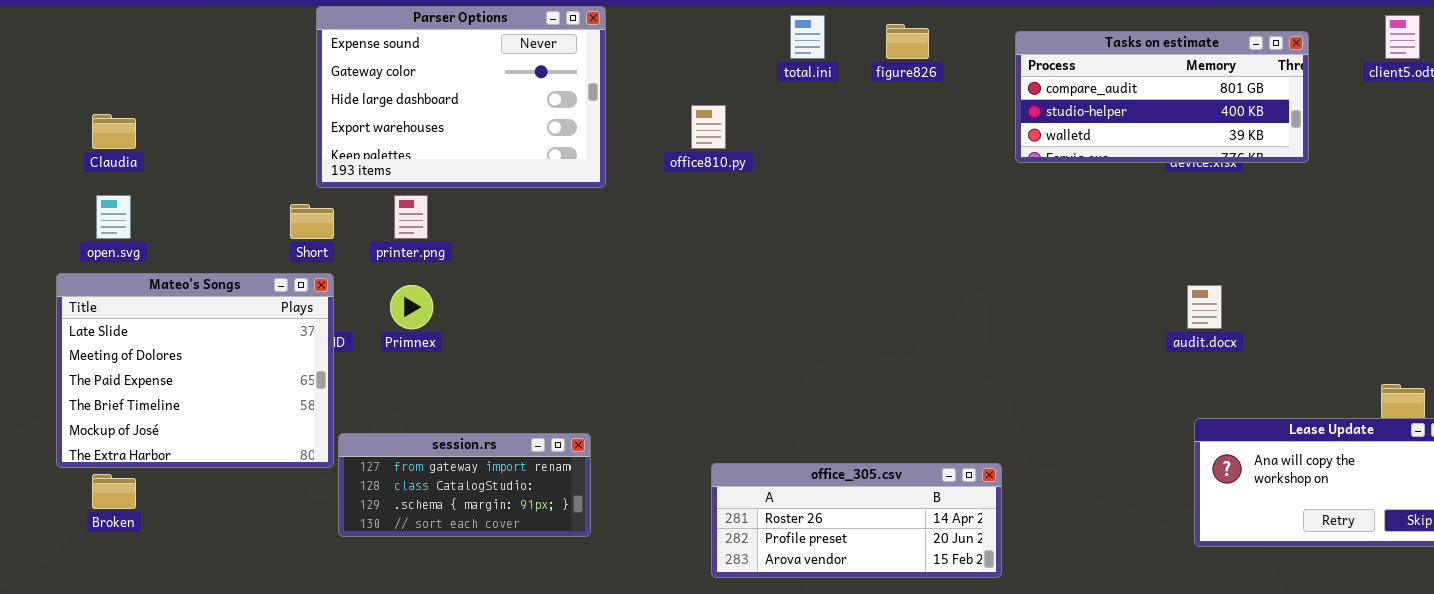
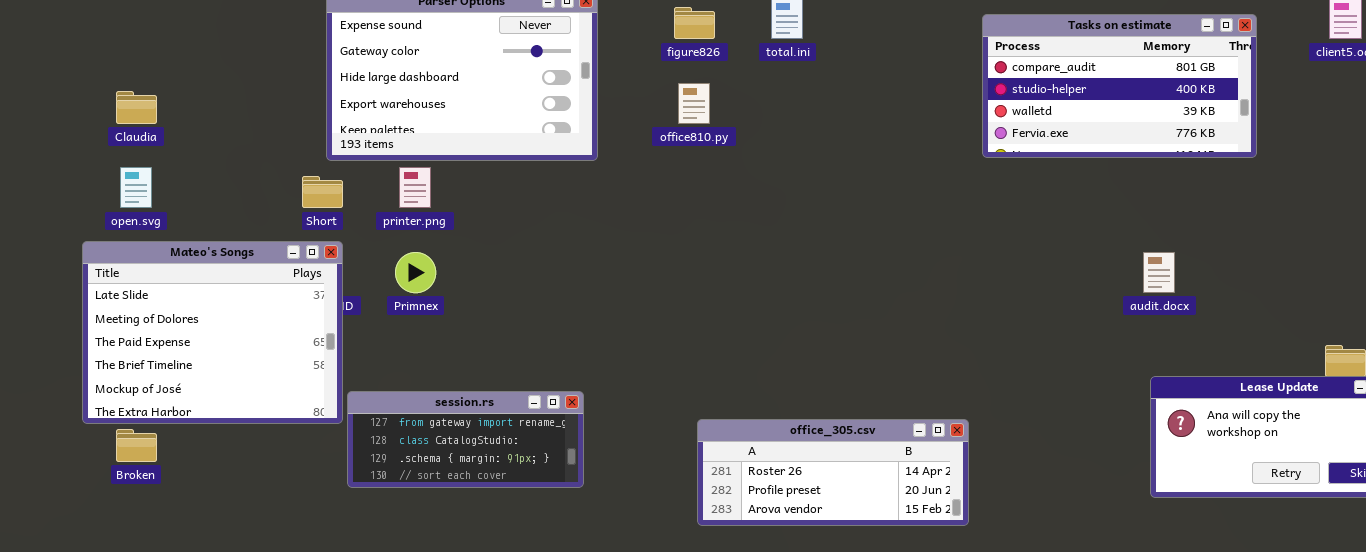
figure826: [886,24,929,59] -> [674,7,715,39], moved
Tasks on estimate: [1015,31,1309,163] -> [982,14,1257,158], resized

